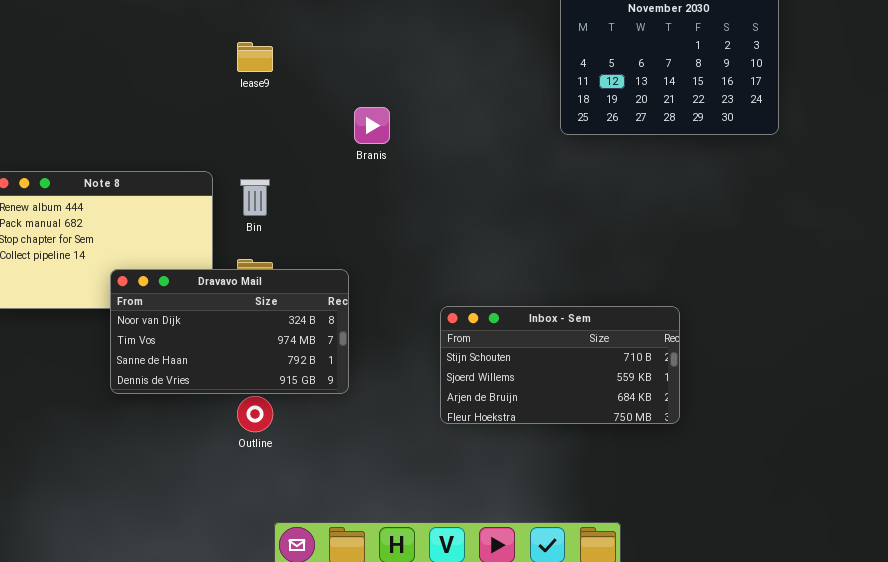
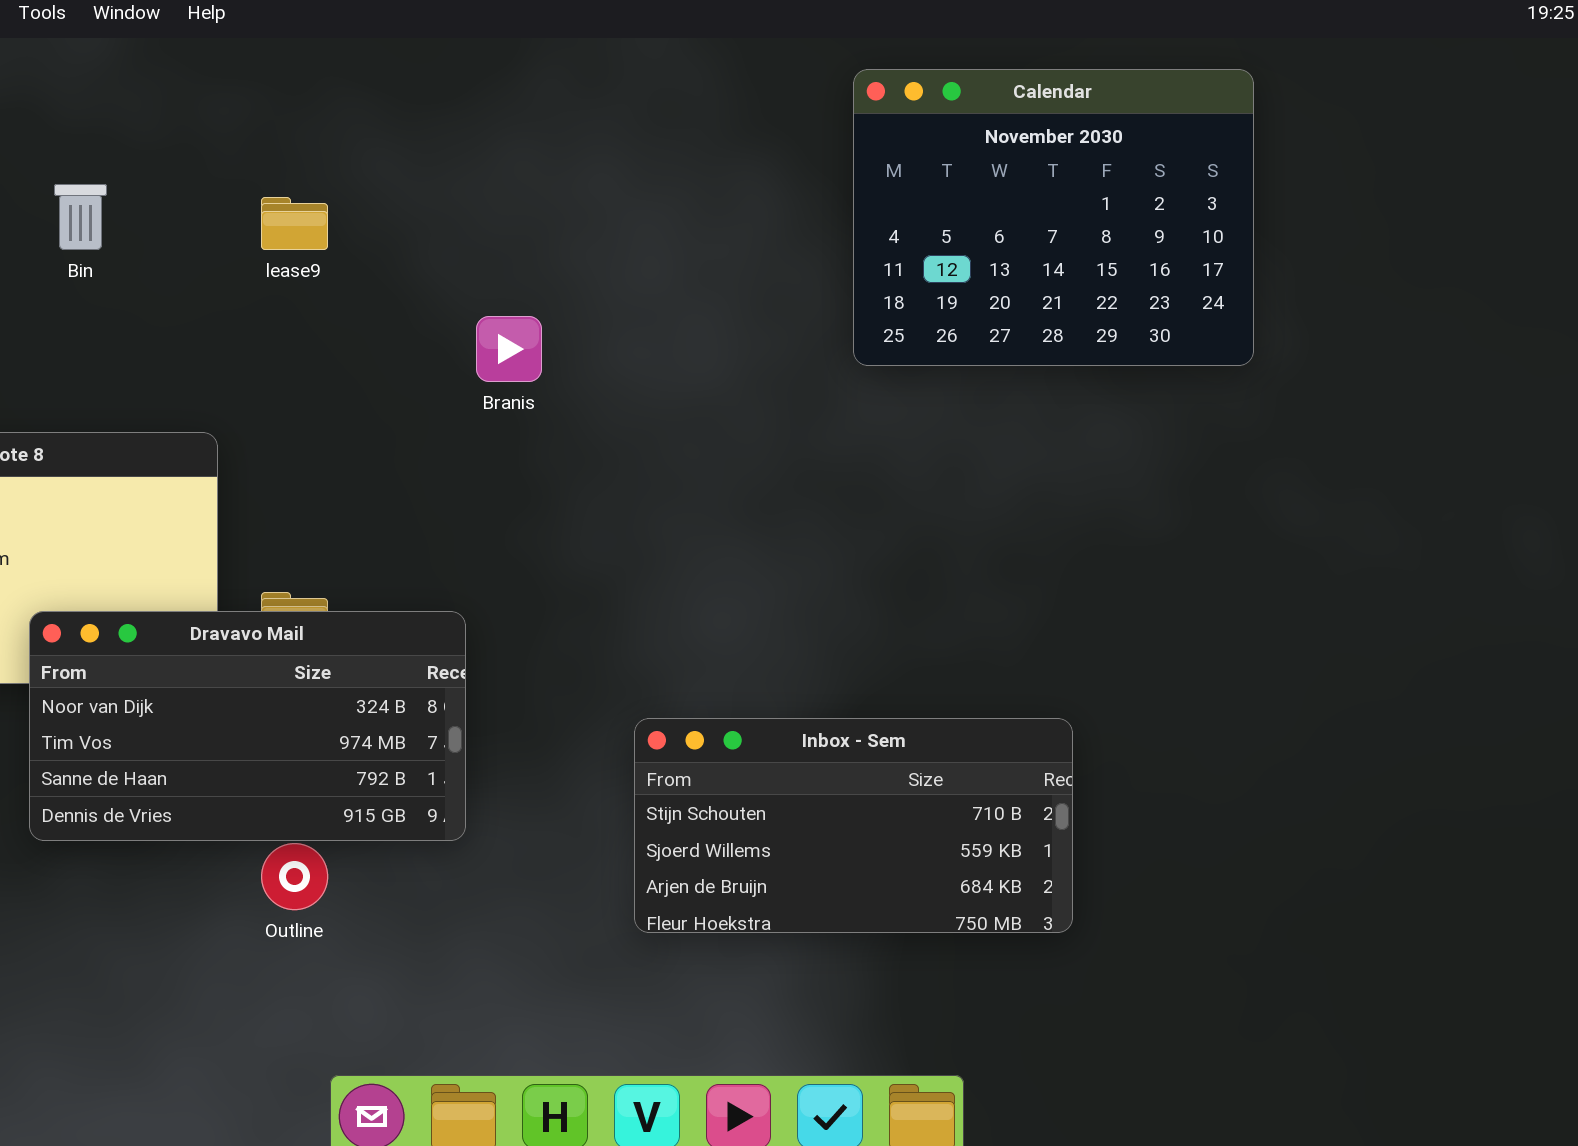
Bin: [240,179,270,216] -> [54,184,107,250], moved
Inbox - Sem: [440,306,680,424] -> [634,718,1073,933], moved

